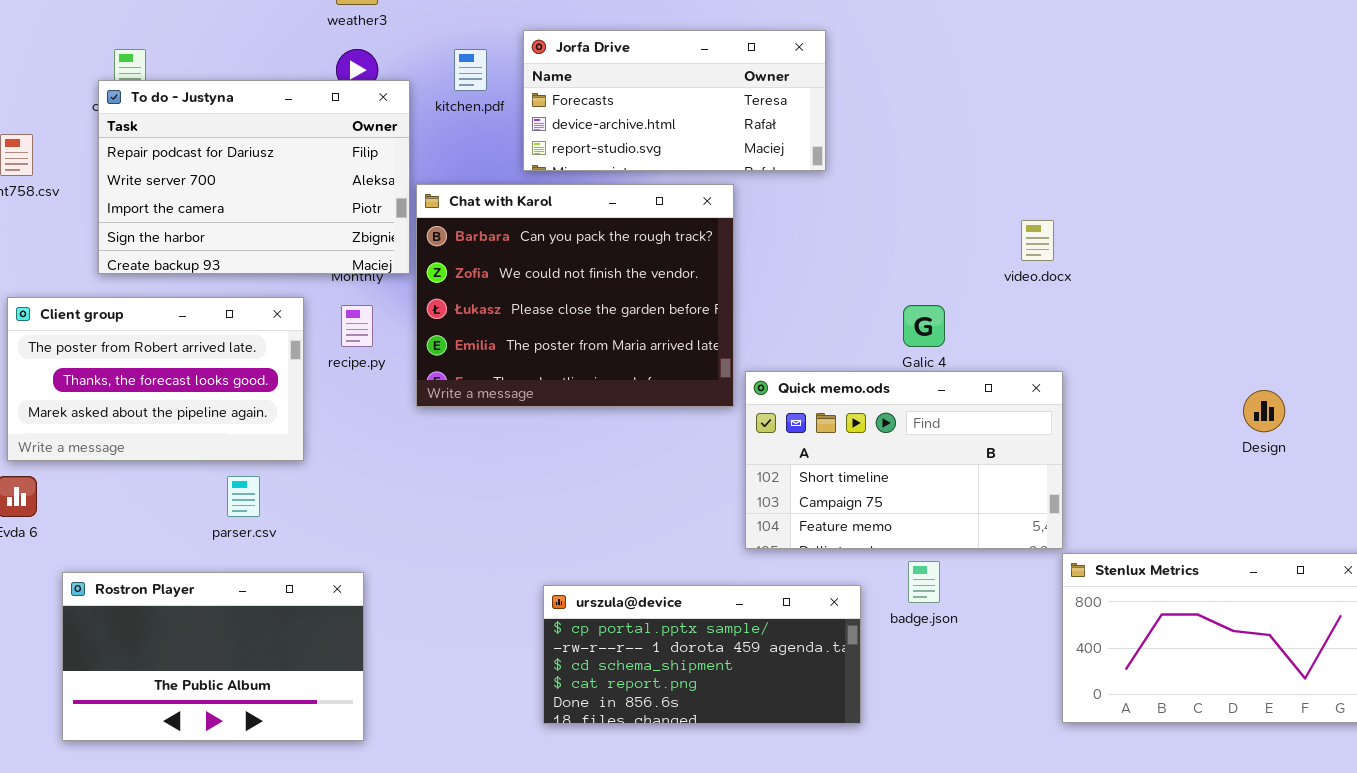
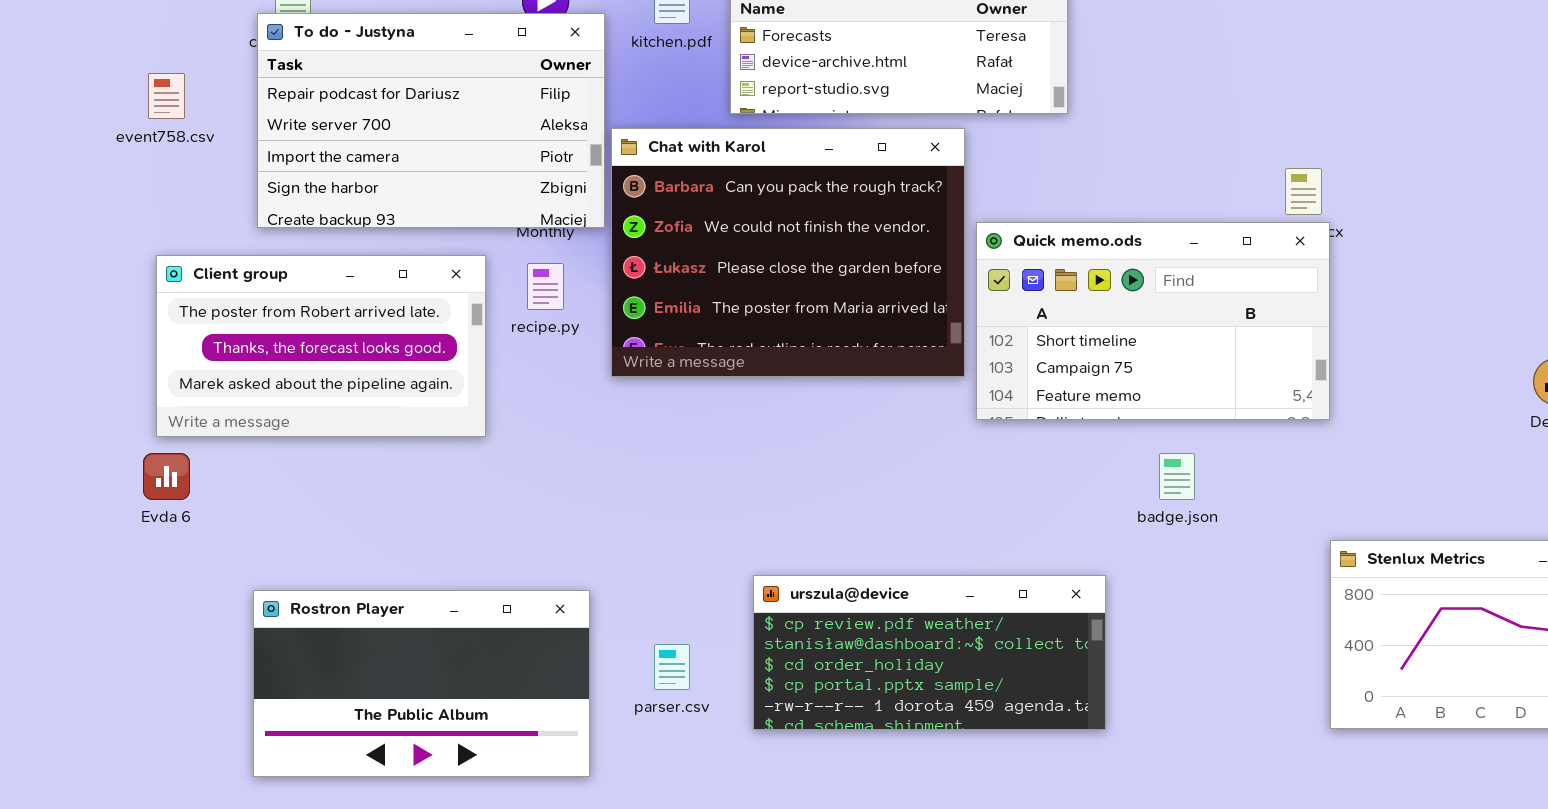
Quick memo.ods: [745,371,1063,549] -> [976,222,1330,420], moved
parser.csv: [227,476,260,517] -> [654,644,690,690], moved
badge.json: [908,561,940,603] -> [1159,453,1195,500], moved
Rostron Player: [62,572,364,741] -> [253,590,590,777], moved
urszula@device: [543,585,861,724] -> [753,575,1106,730], scrolled up 3 rows

